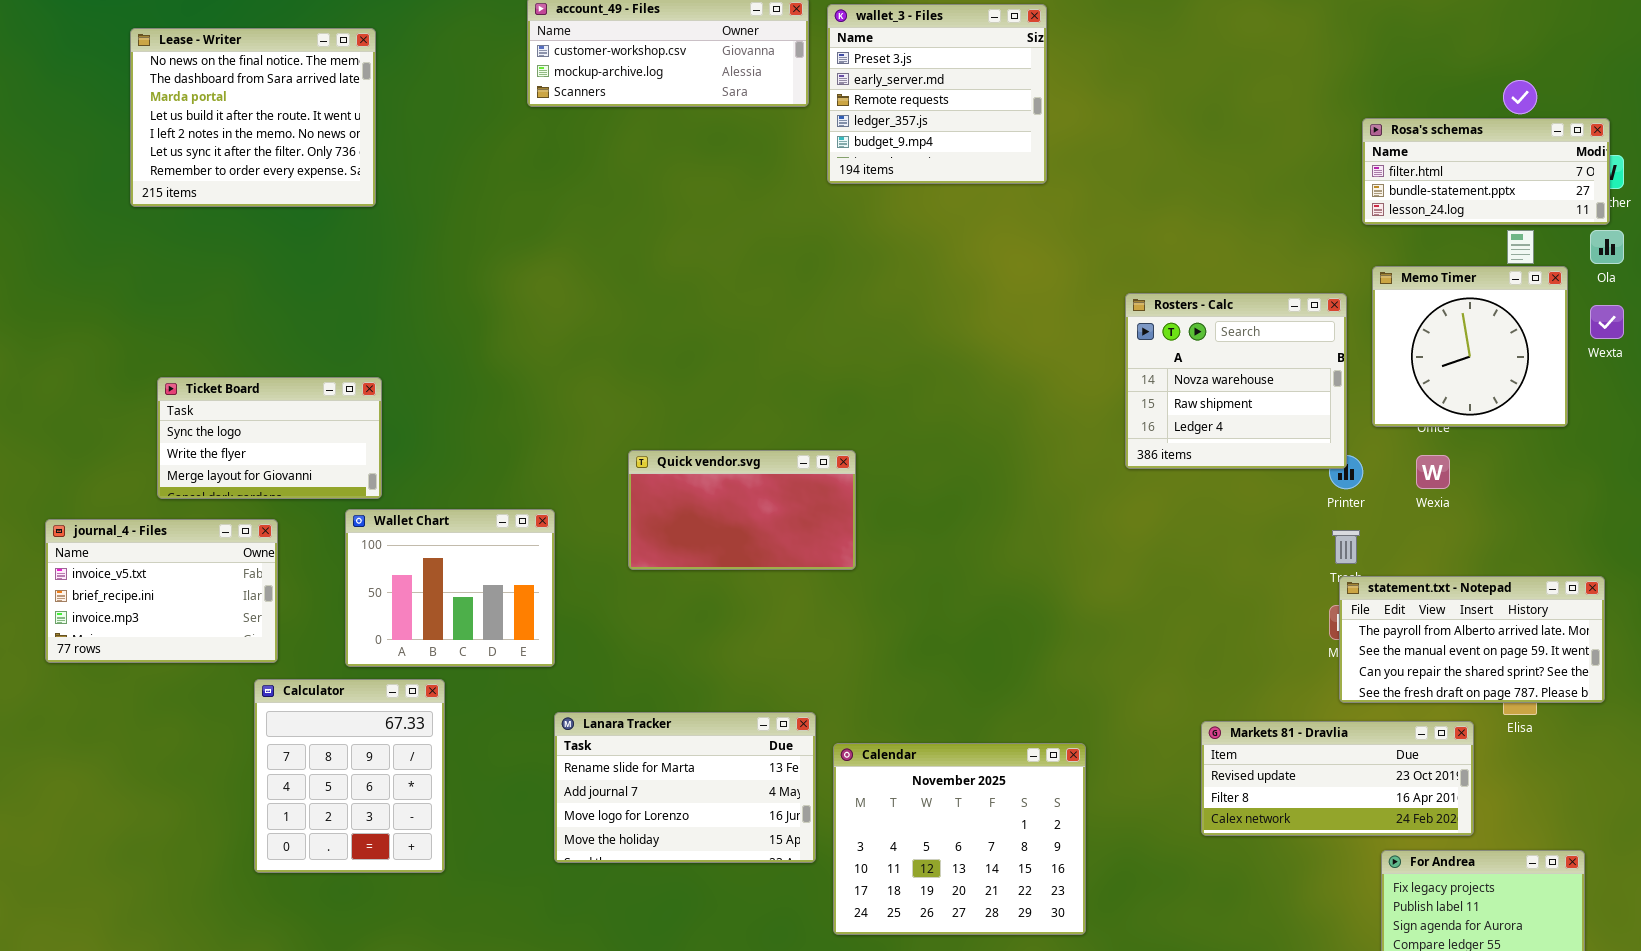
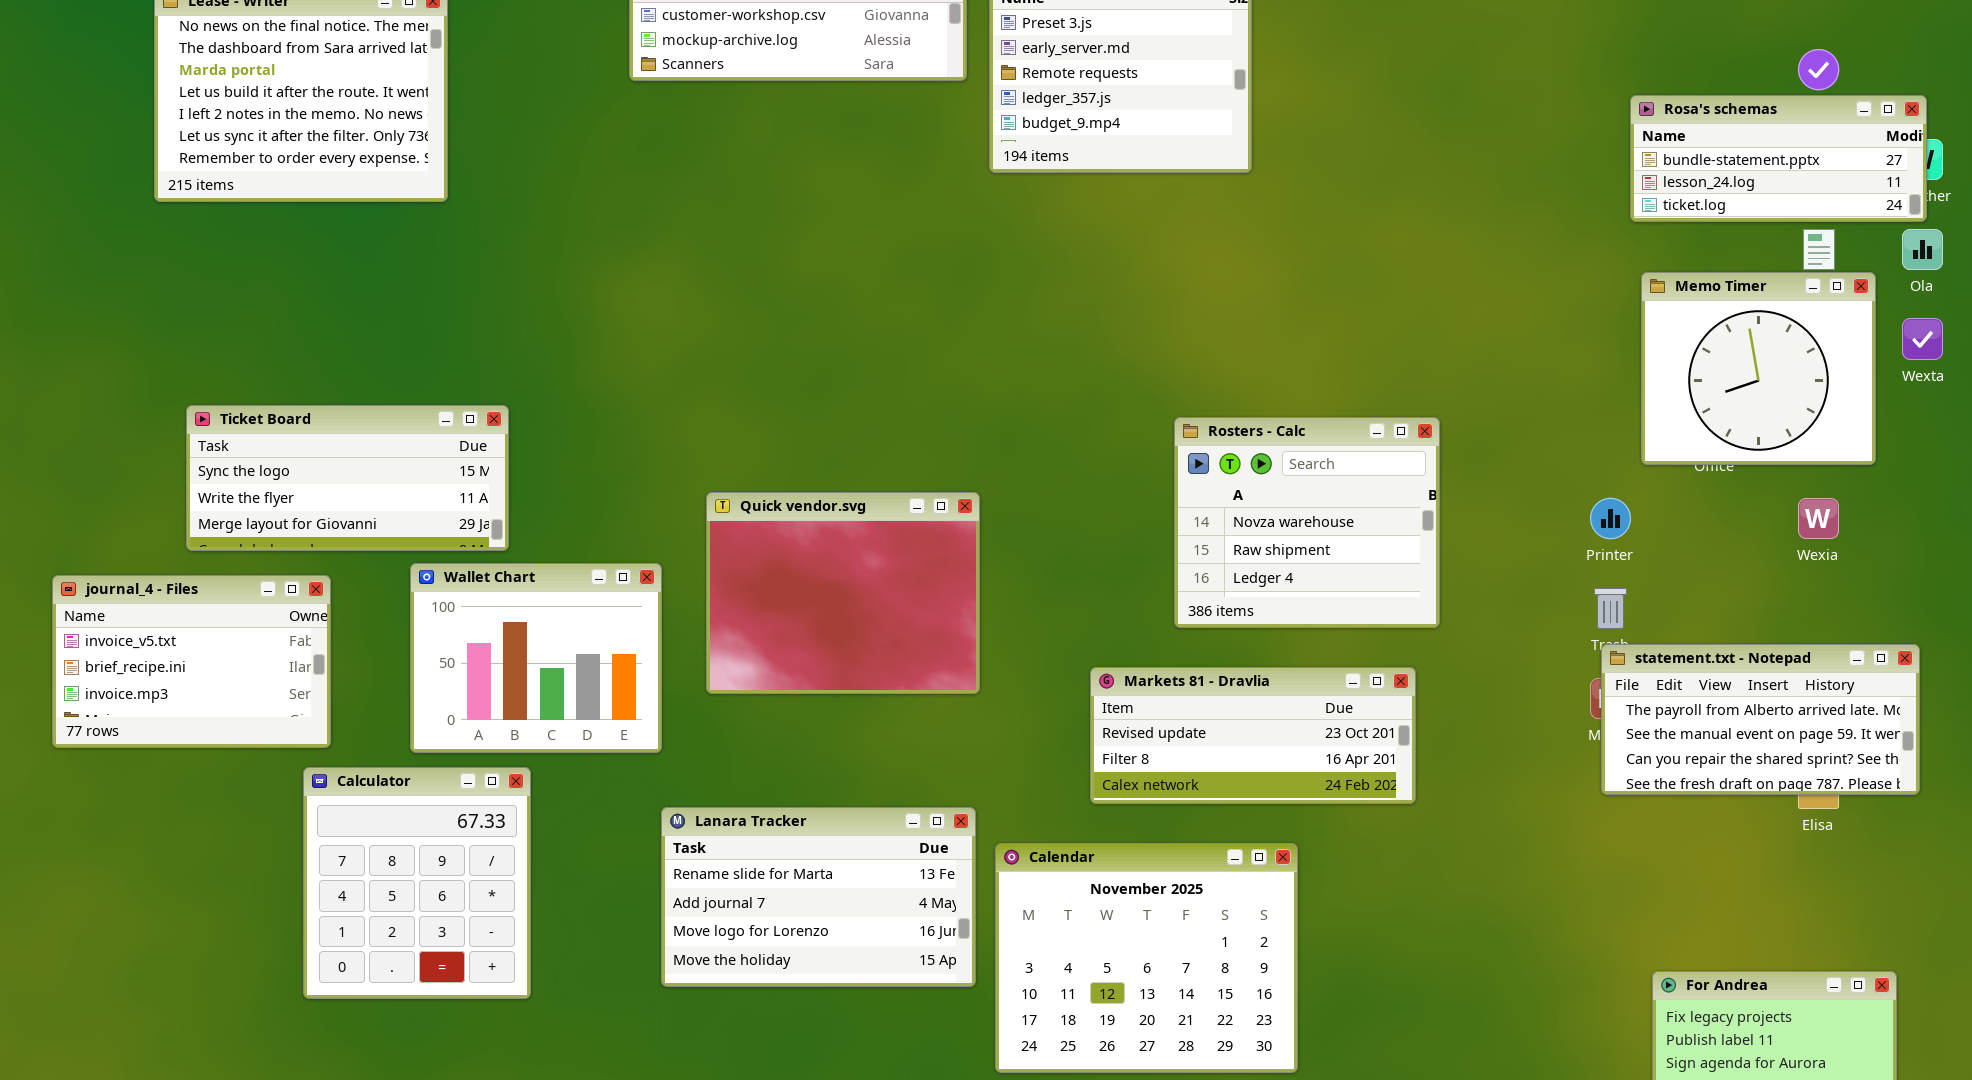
Rosa's schemas: [1362,118,1610,225] -> [1630,95,1927,222], scrolled down 1 row
Rosters - Calc: [1125,293,1347,469] -> [1174,417,1440,628], moved
Ticket Board: [157,377,382,499] -> [186,405,509,551], resized
Quick vendor.svg: [628,450,856,570] -> [706,492,980,694], moved, resized
Wexia: [1416,455,1450,489] -> [1798,498,1839,539], moved
Markets 81 - Dravlia: [1201,721,1474,836] -> [1090,667,1416,804], moved

